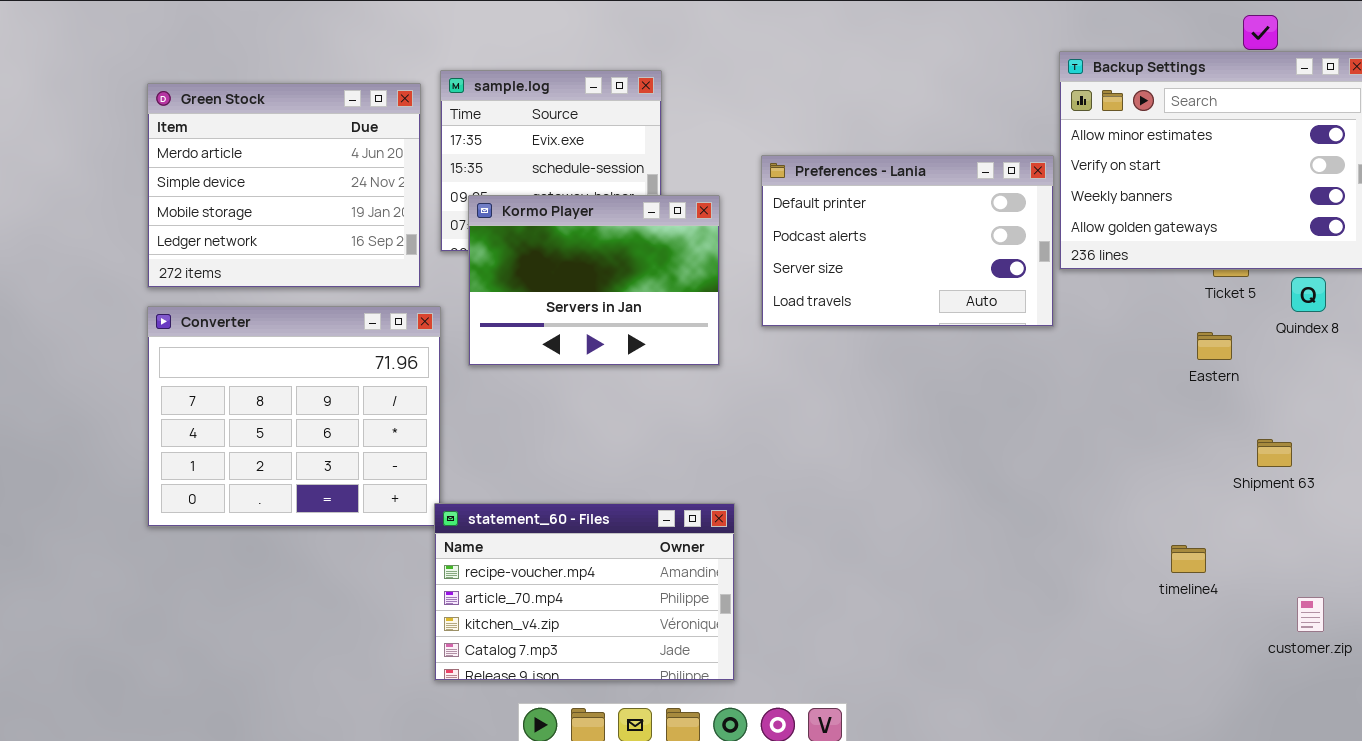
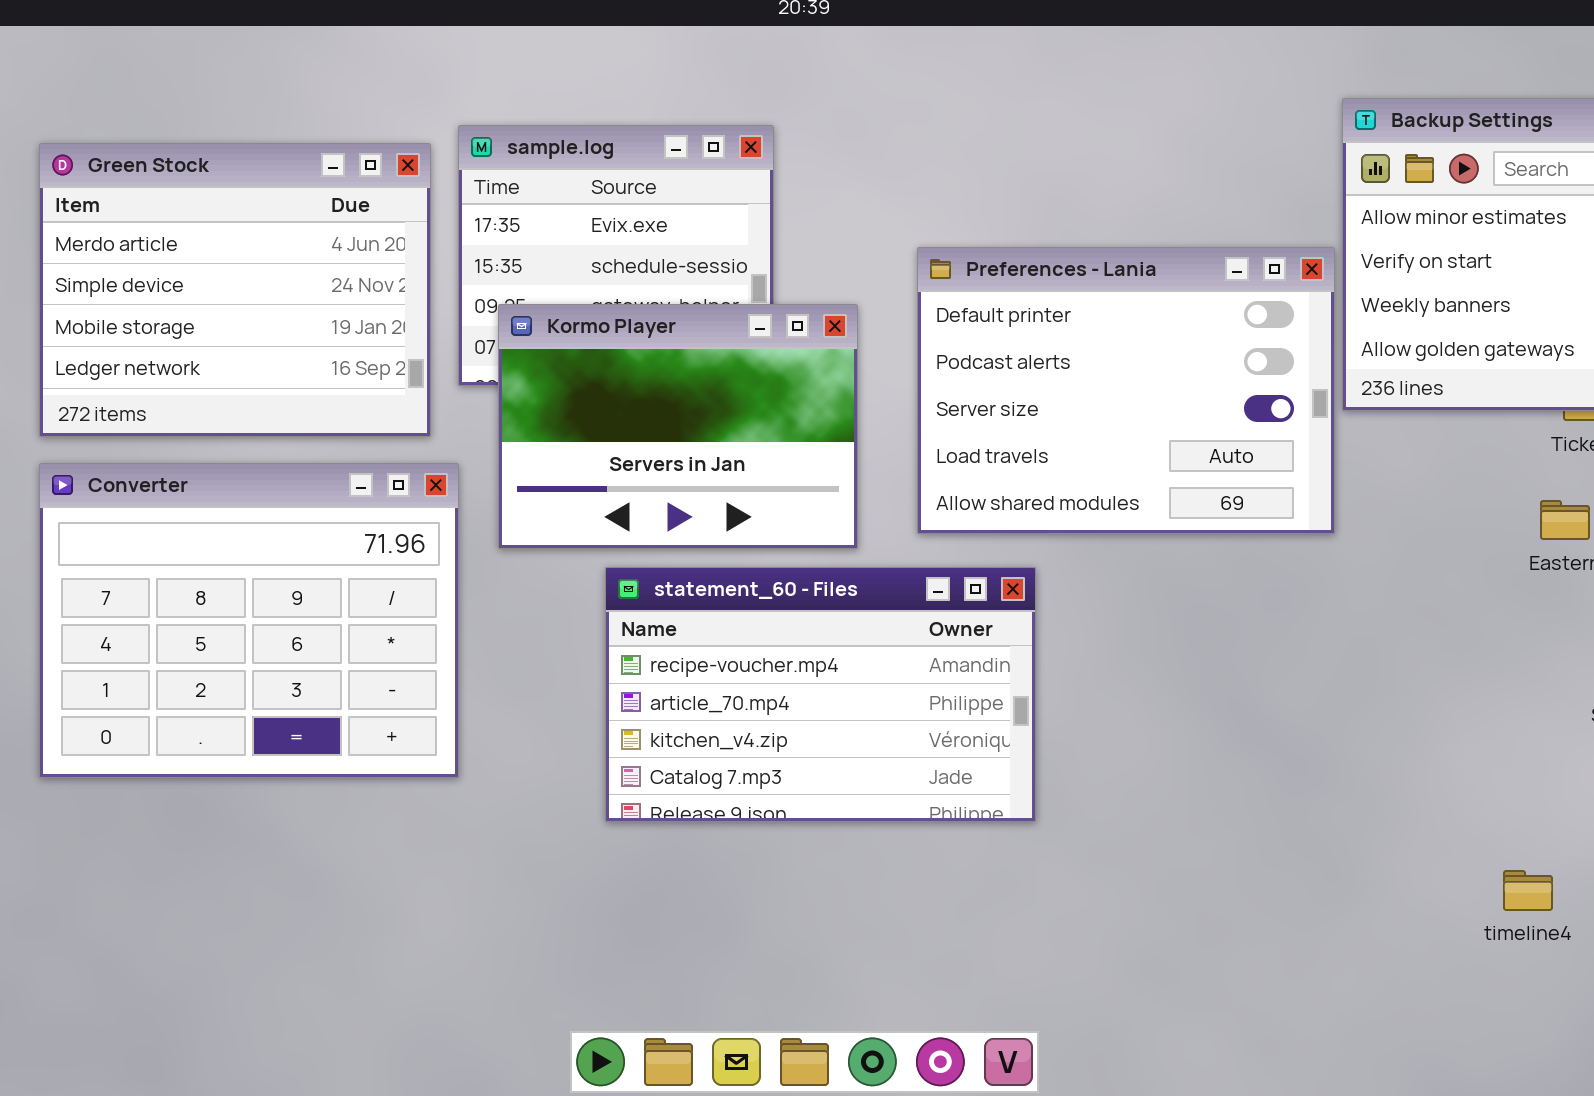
Preferences - Lania: [761,155,1054,327] -> [917,247,1335,534], resized
statement_60 - Files: [434,503,735,681] -> [605,567,1036,822], moved
timeline4: [1171,545,1206,573] -> [1503,870,1553,911], moved

